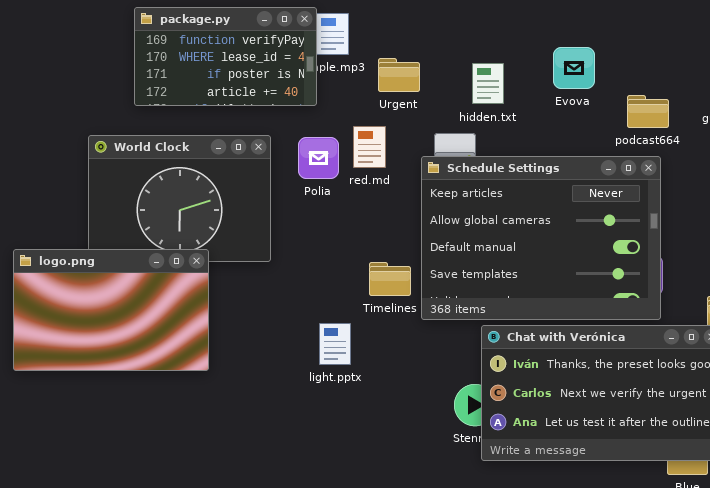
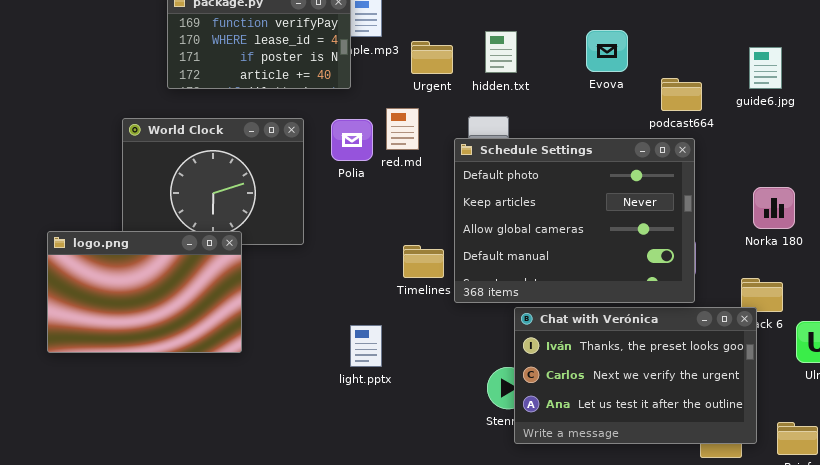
hidden.txt: [472,63,504,104] -> [485,31,517,73], moved
Schedule Settings: [421,156,661,320] -> [454,138,695,303], scrolled up 1 row
light.pptx: [319,323,351,365] -> [350,325,382,367], moved

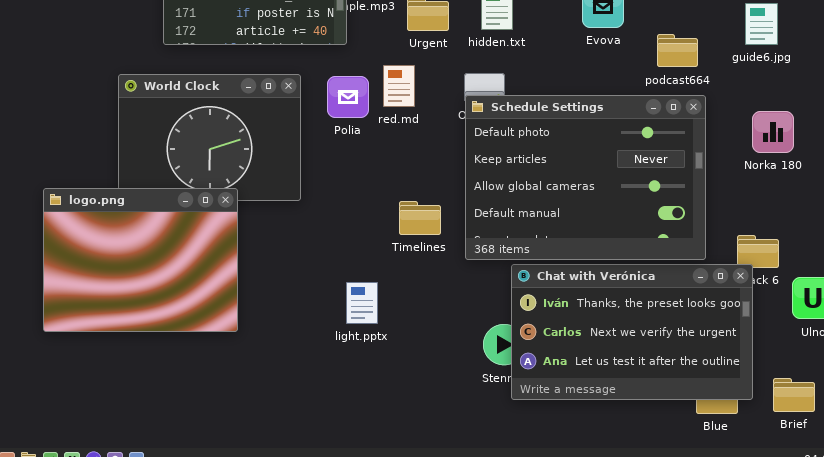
Schedule Settings: [454,138,695,303] -> [465,95,706,260], moved
Norka 180: [753,187,795,229] -> [752,111,794,153], moved
logo.png: [47,231,242,353] -> [43,188,238,332], resized

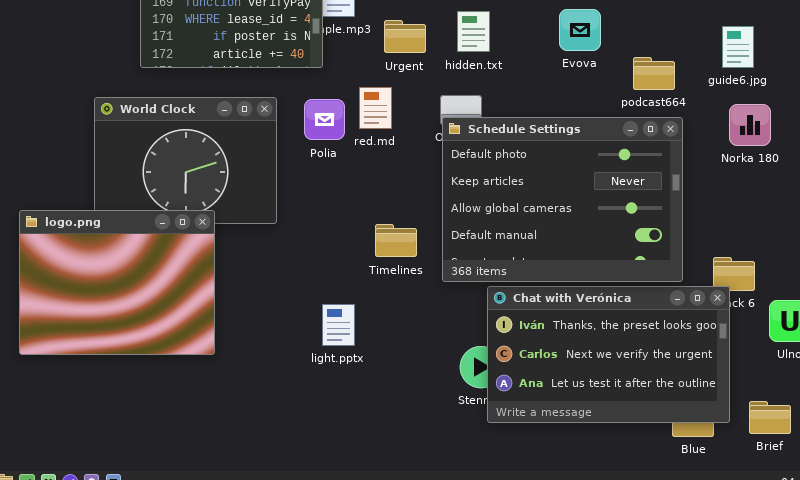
Norka 180: [752,111,794,153] -> [729,104,771,146], moved

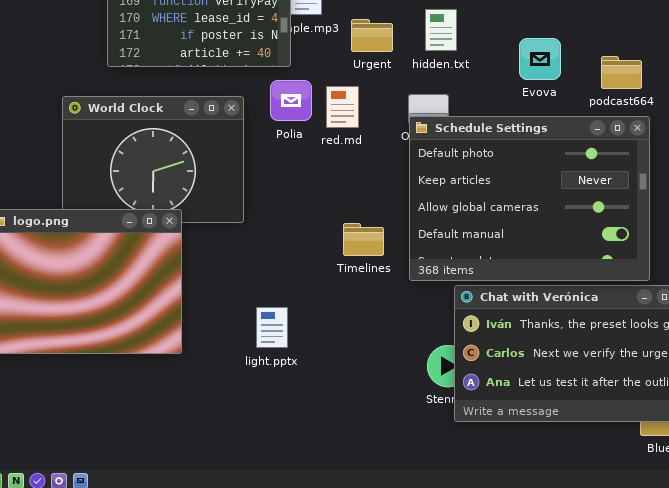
Evova: [559,9,601,51] -> [519,38,561,80], moved
Polia: [304,99,345,140] -> [270,80,312,121], moved
light.pptx: [322,304,355,346] -> [256,307,288,348], moved

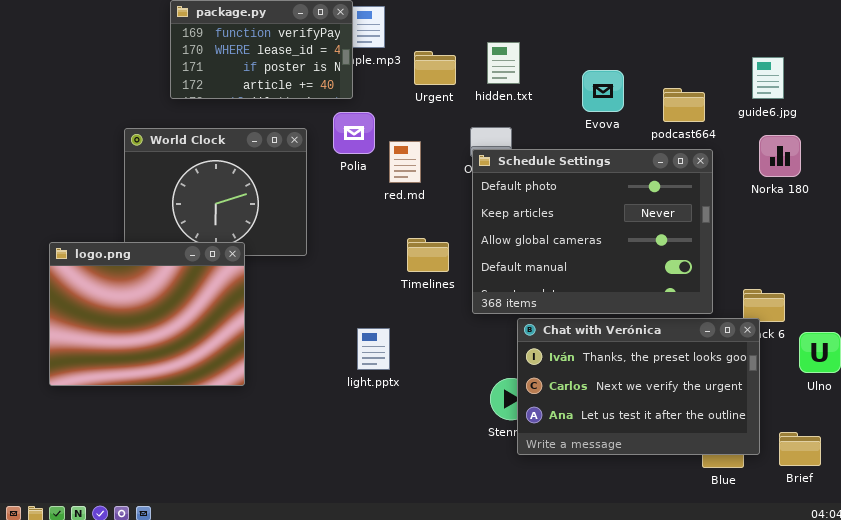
red.md: [326,86,359,128] -> [389,141,421,183], moved
Timelines: [343,223,384,256] -> [407,238,449,272], moved
light.pptx: [256,307,288,348] -> [357,328,390,370], moved

